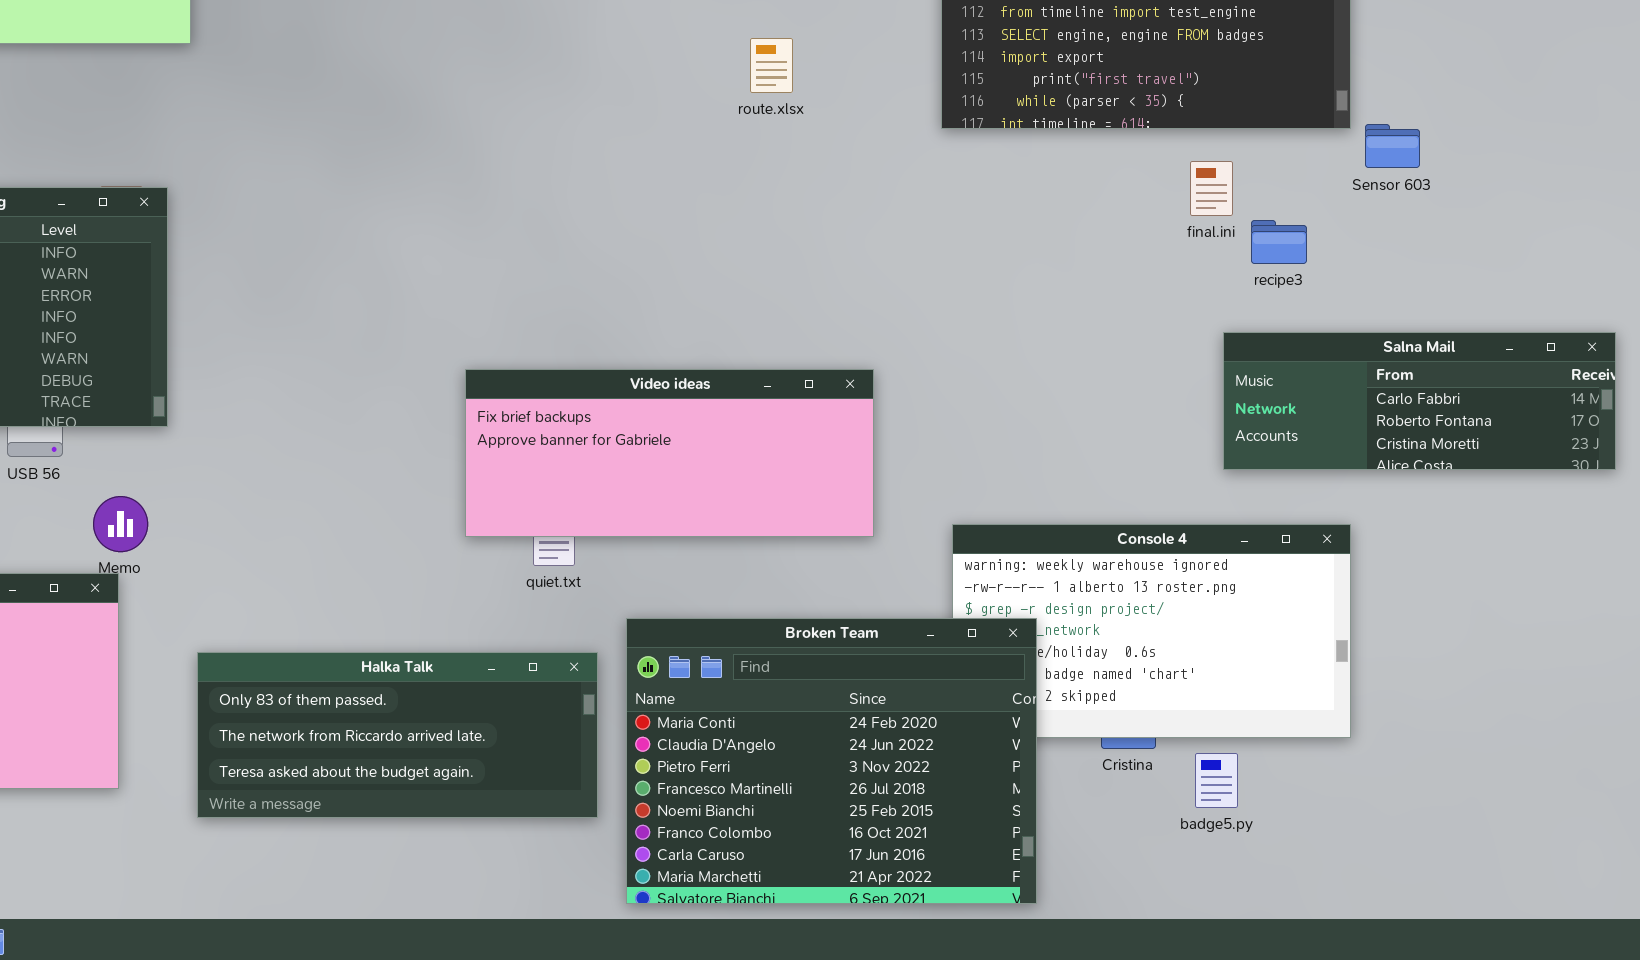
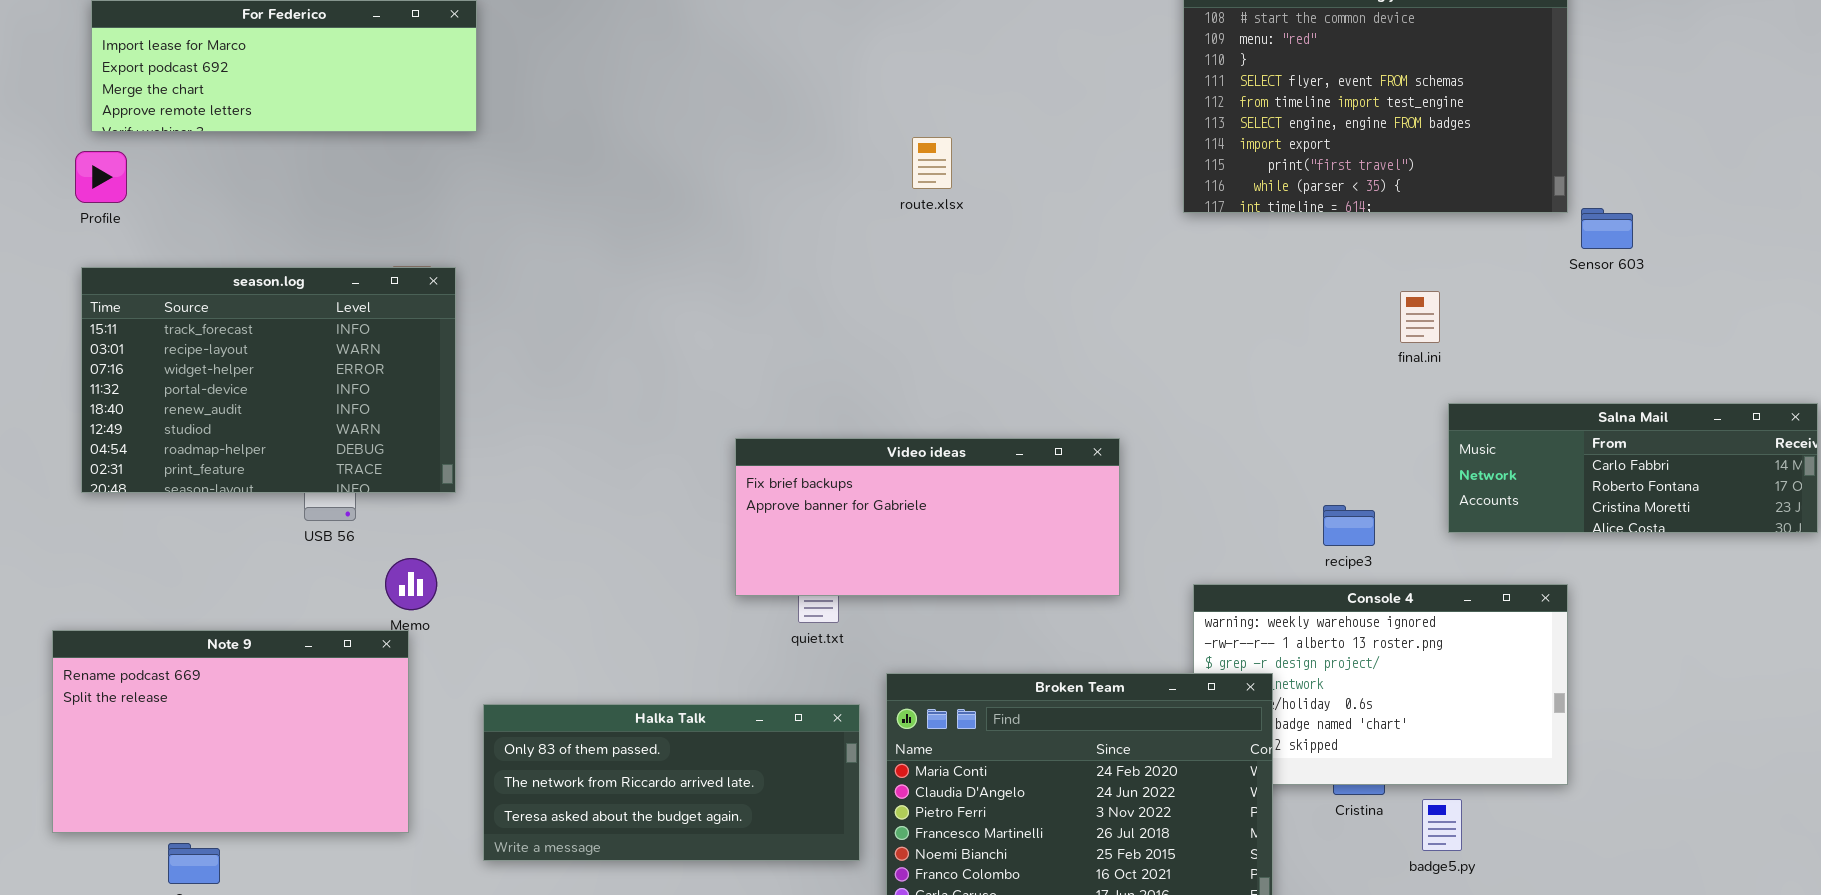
route.xlsx: [750,38,793,93] -> [912,137,952,189], moved
final.ini: [1190,161,1233,216] -> [1400,291,1440,343], moved
recipe3: [1251,220,1307,264] -> [1323,505,1375,546], moved

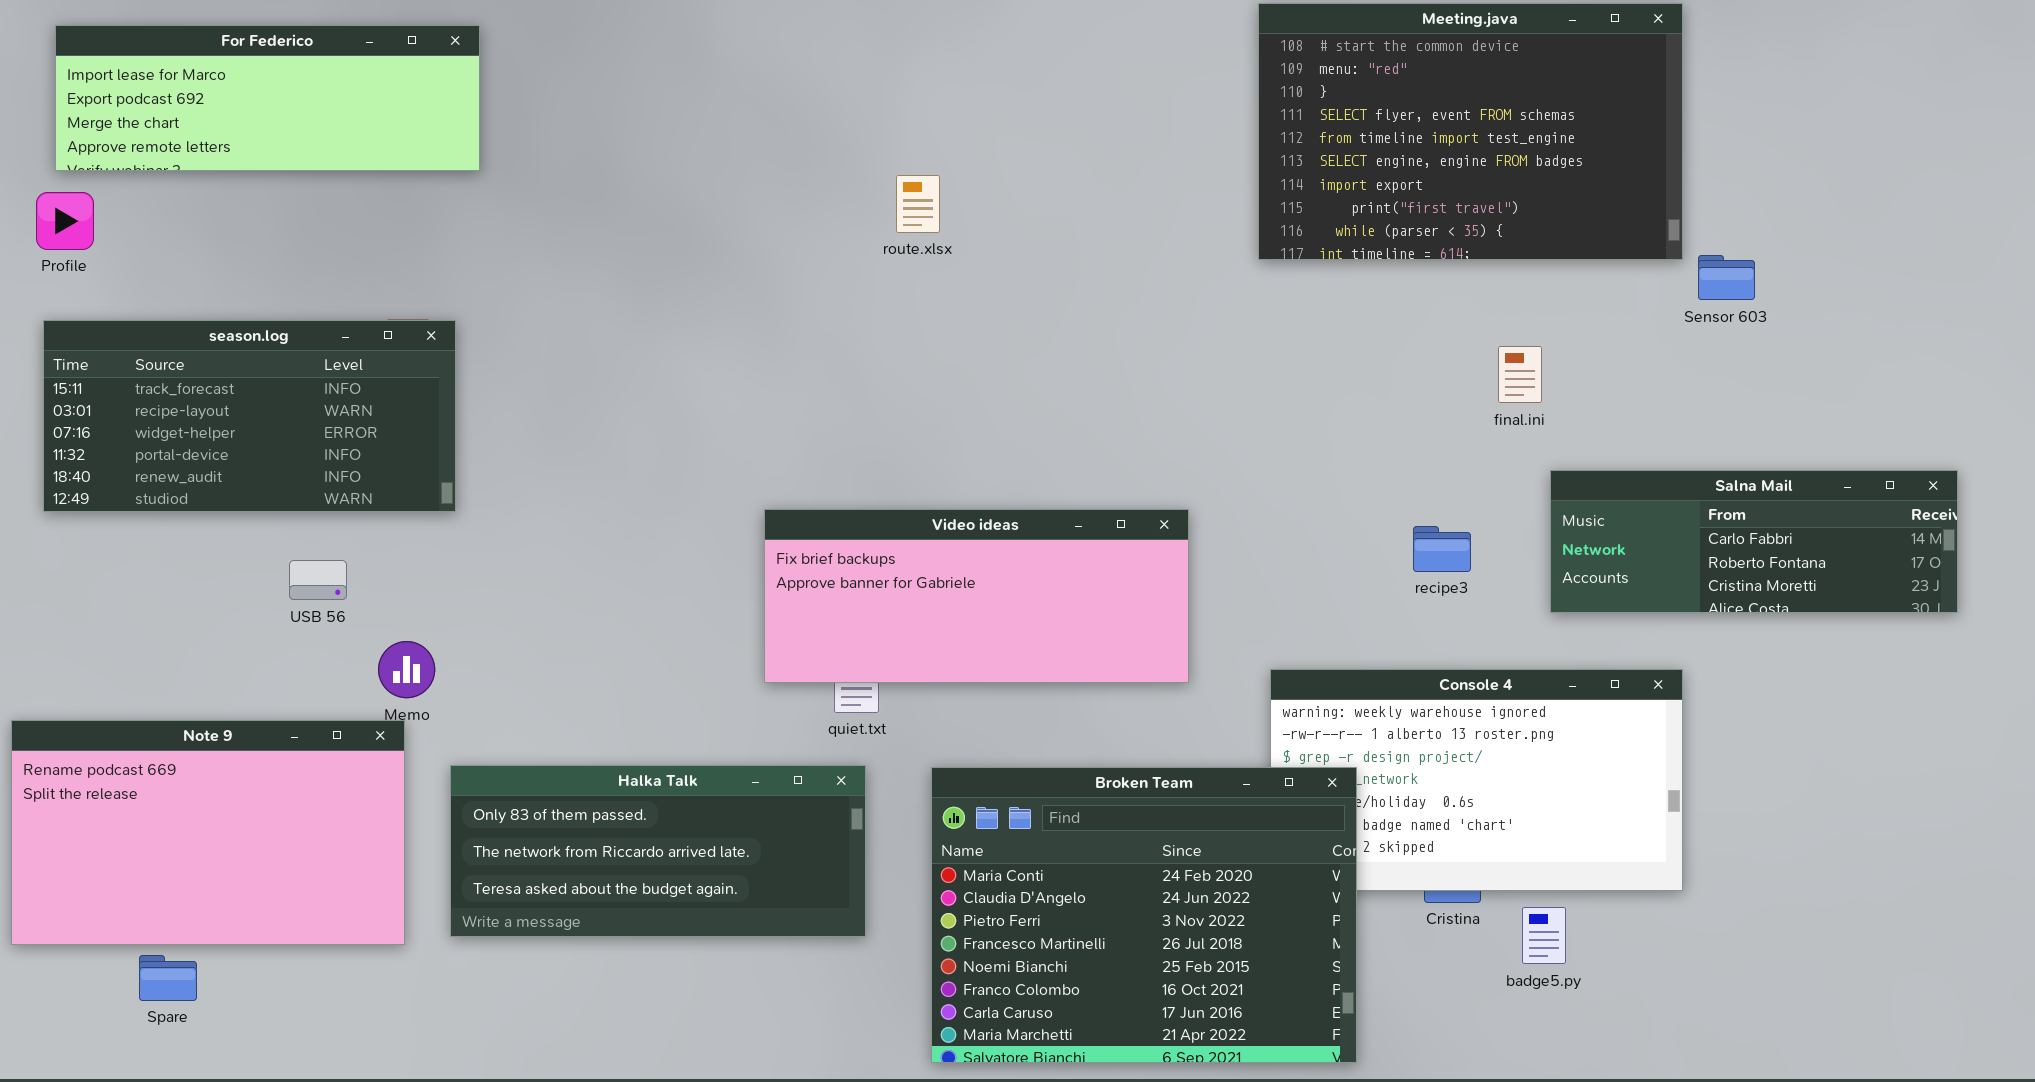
route.xlsx: [912,137,952,189] -> [896,175,940,233], moved
season.log: [81,267,456,493] -> [43,320,456,512], resized
recipe3: [1323,505,1375,546] -> [1413,526,1471,572], moved
Halka Talk: [483,704,860,861] -> [450,765,866,937], moved

